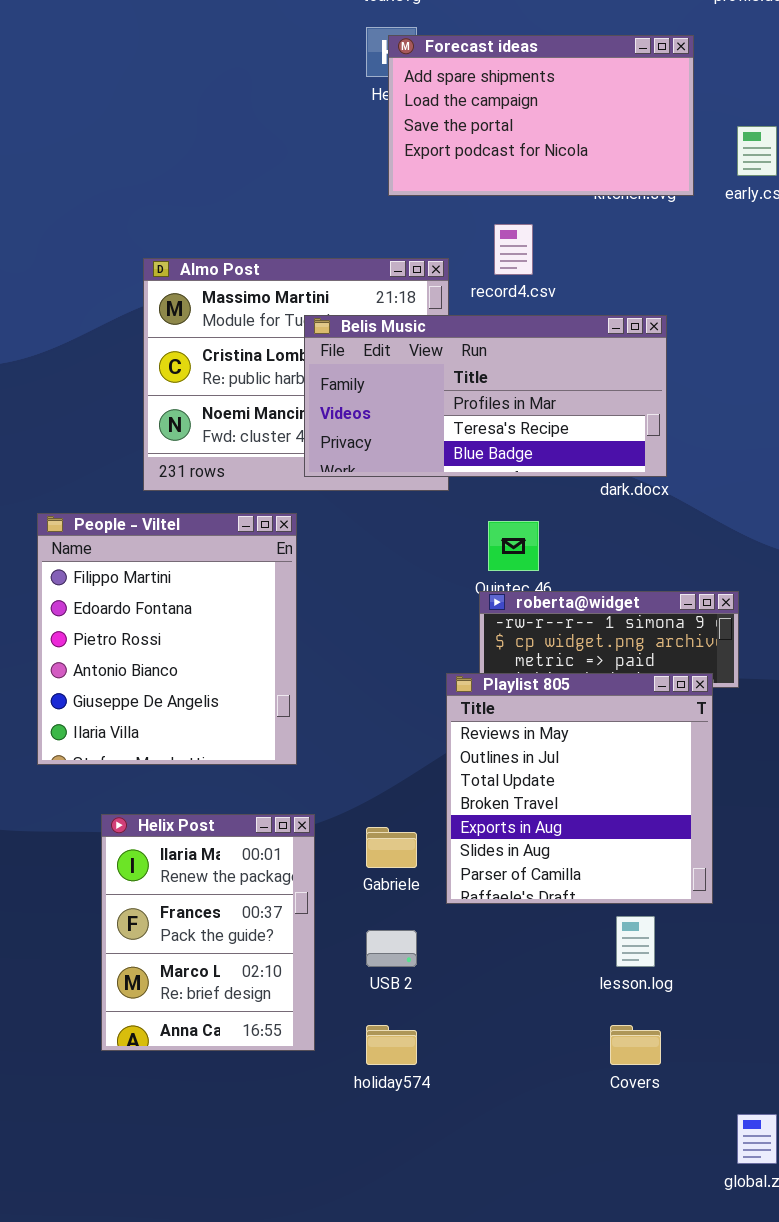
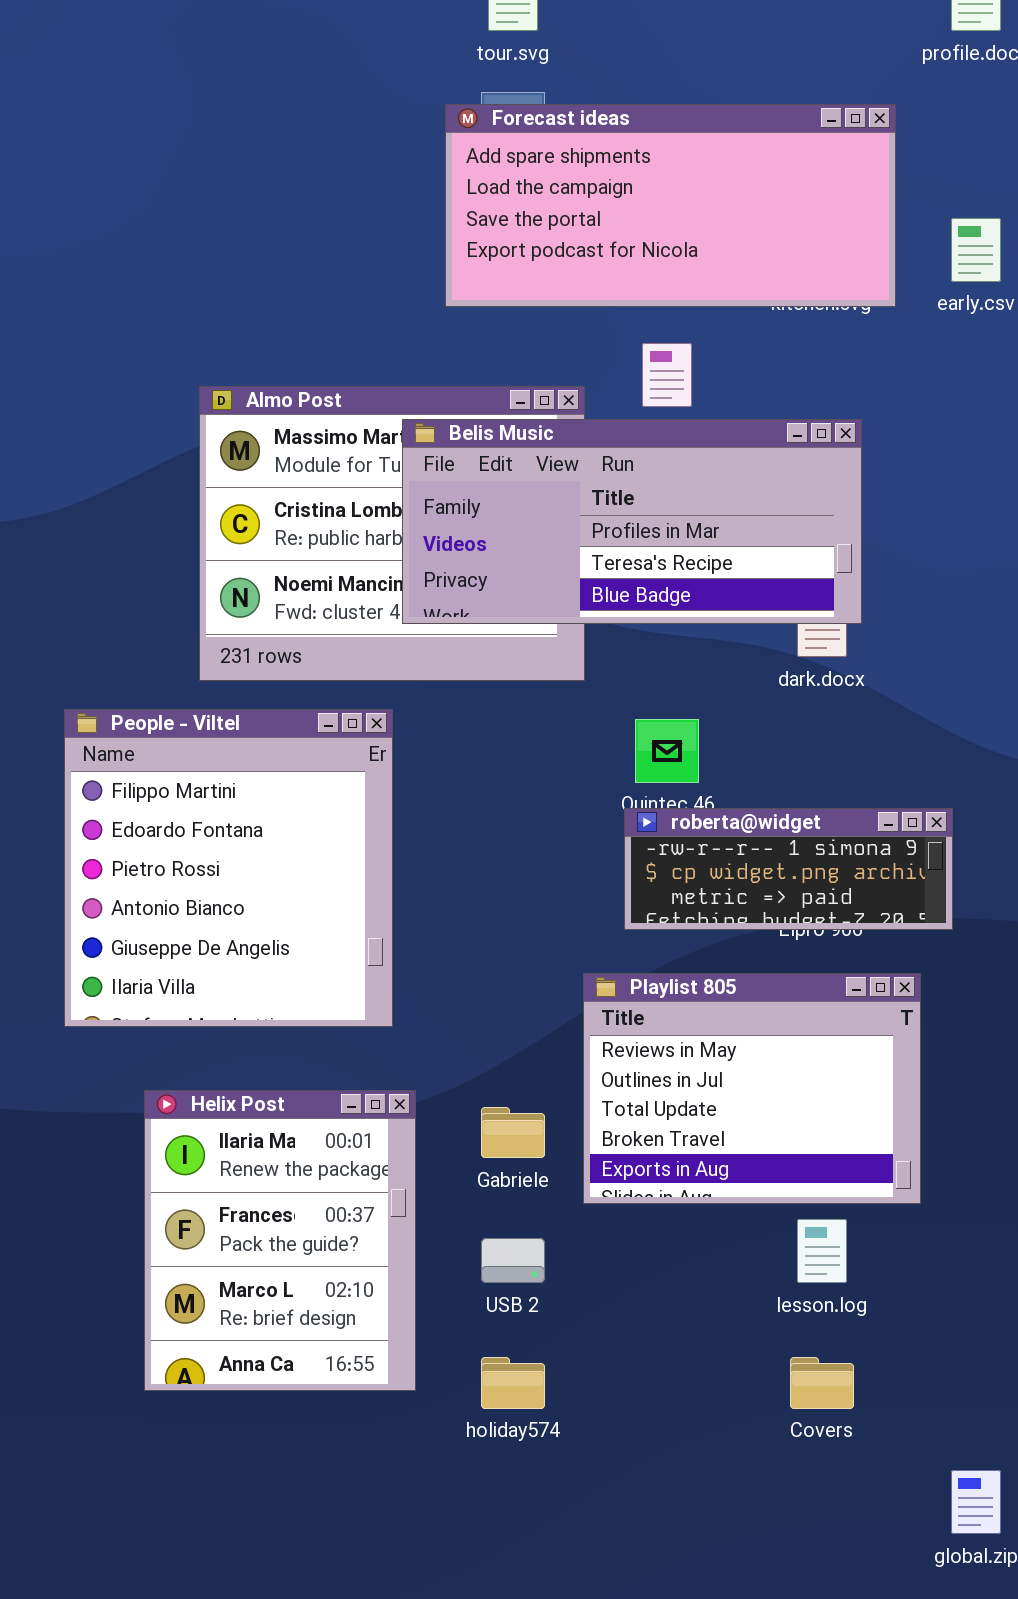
Forecast ideas: [388,35,694,196] -> [445,104,896,307], resized
Belis Music: [304,315,667,477] -> [402,419,862,624], moved
Playlist 805: [446,673,713,904] -> [583,973,921,1204], resized

